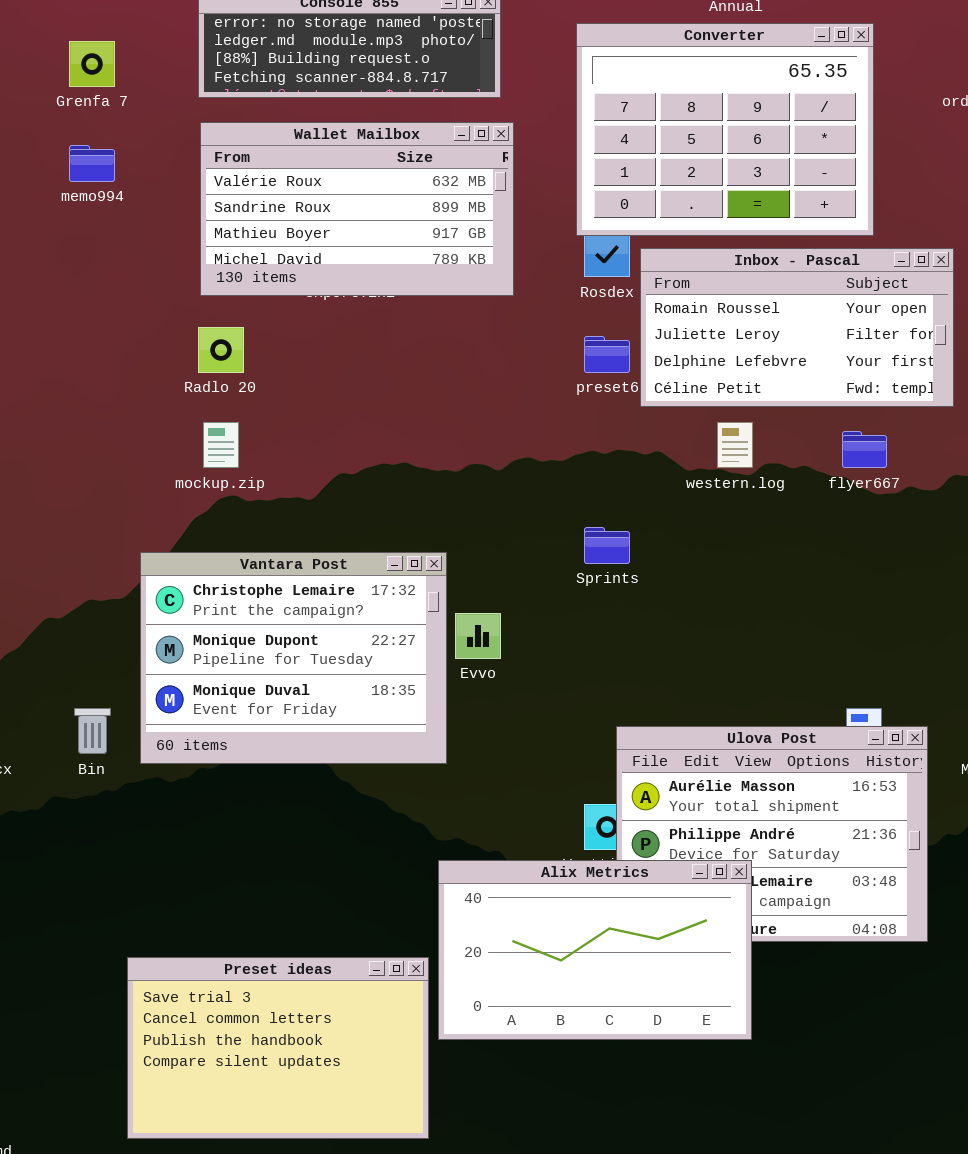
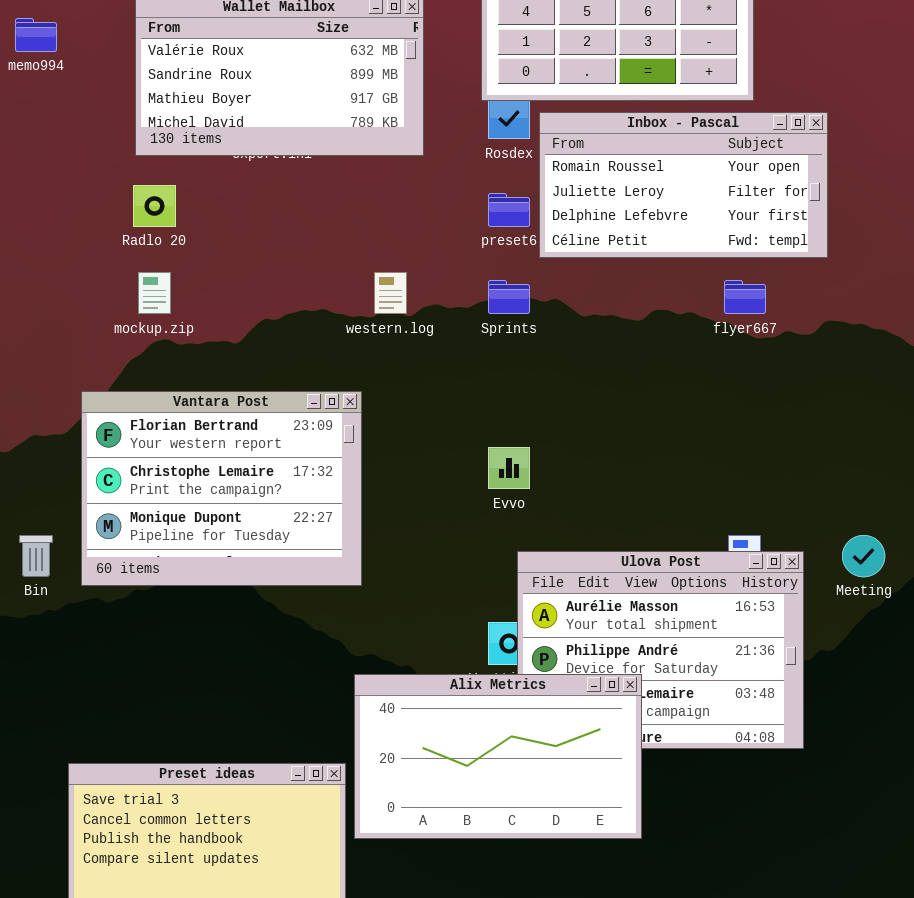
western.log: [717,422,753,468] -> [374,272,407,314], moved
Sprints: [584,527,630,564] -> [488,280,530,314], moved
Vantara Post: [140,552,447,764] -> [81,391,362,586], scrolled up 1 row
Evvo: [455,613,501,659] -> [488,447,530,489], moved

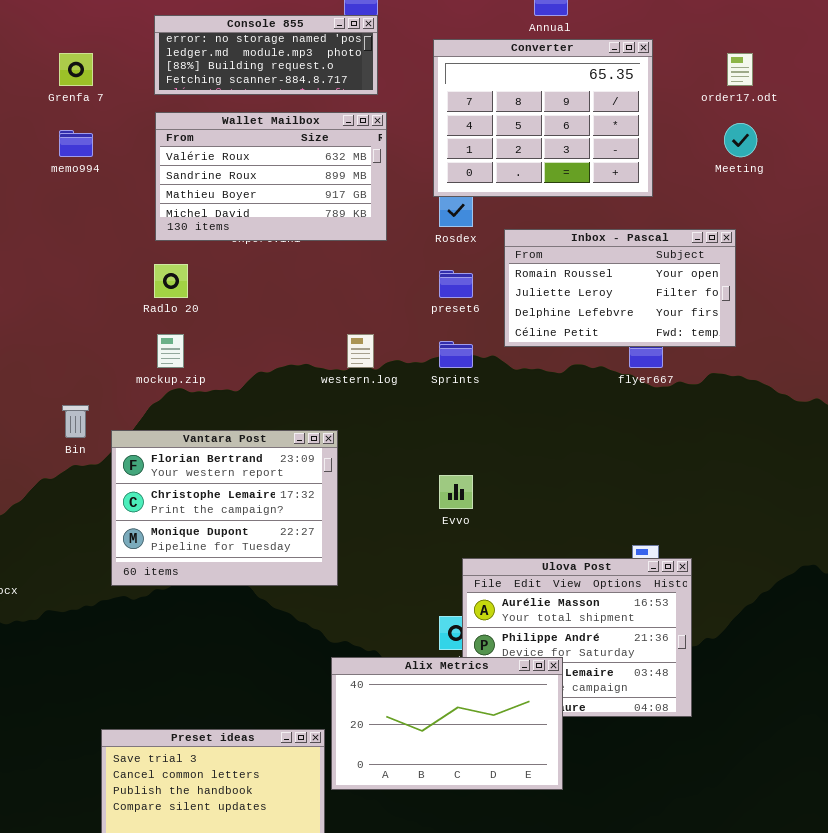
Inbox - Pascal: [539,112,828,258] -> [504,229,736,347], moved
Bin: [19,535,53,577] -> [62,405,89,438], moved
Meeting: [842,535,885,577] -> [724,123,757,157], moved

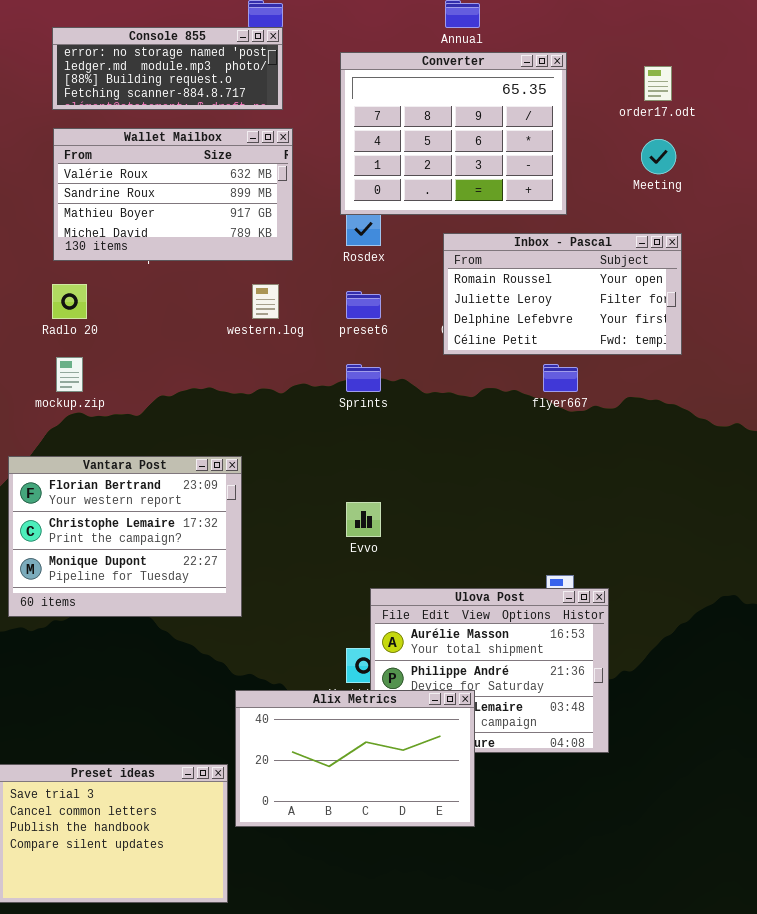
Inbox - Pascal: [504,229,736,347] -> [443,233,682,355], moved
western.log: [347,334,374,368] -> [252,284,279,319], moved

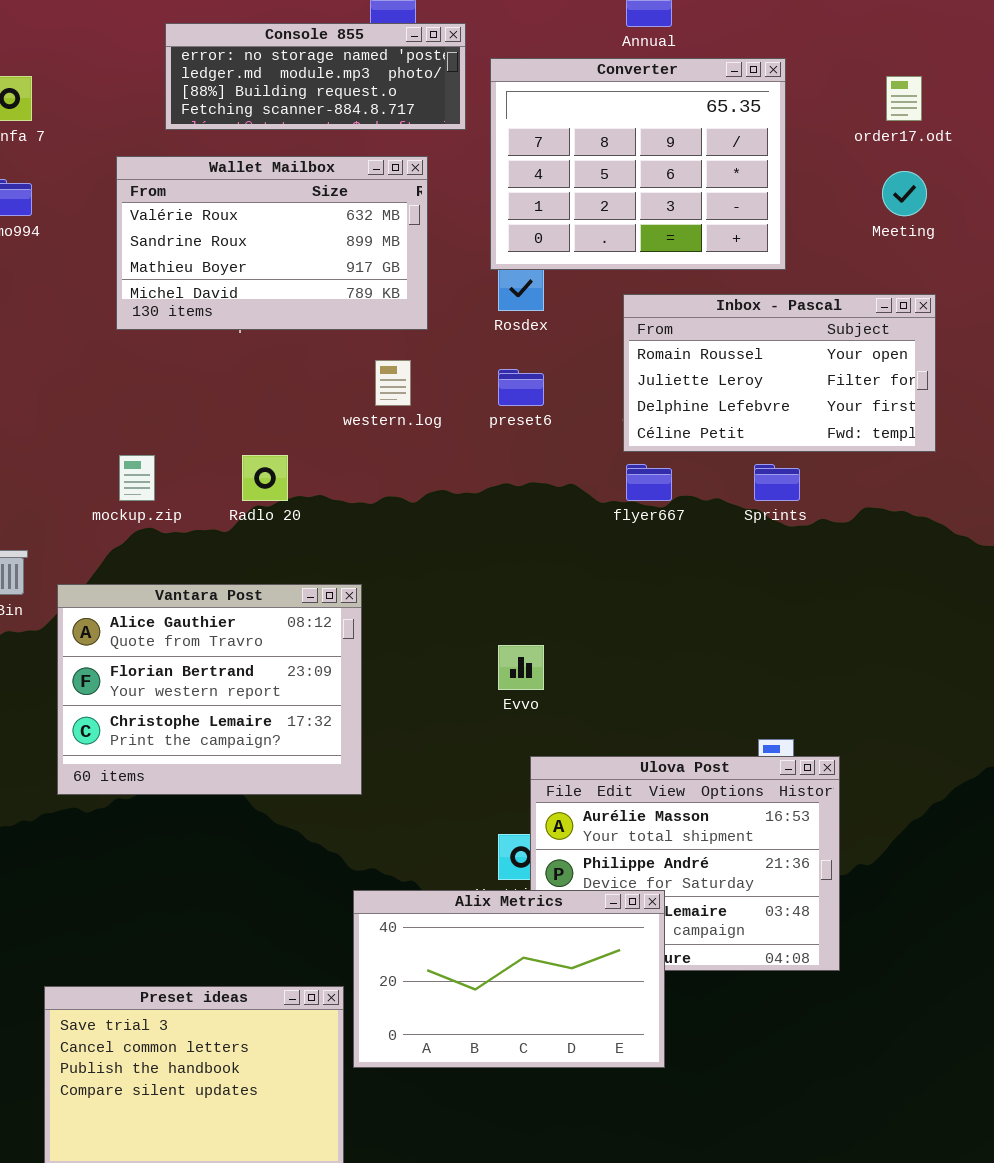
Console 855: [52,27,283,110] -> [165,23,466,130], moved
Radlo 20: [52,284,87,319] -> [242,455,288,501], moved
Sprints: [346,364,381,392] -> [754,464,800,501], moved
flyer667: [543,364,578,392] -> [626,464,672,501], moved
Vantara Post: [8,456,242,617] -> [57,584,362,795], scrolled up 1 row

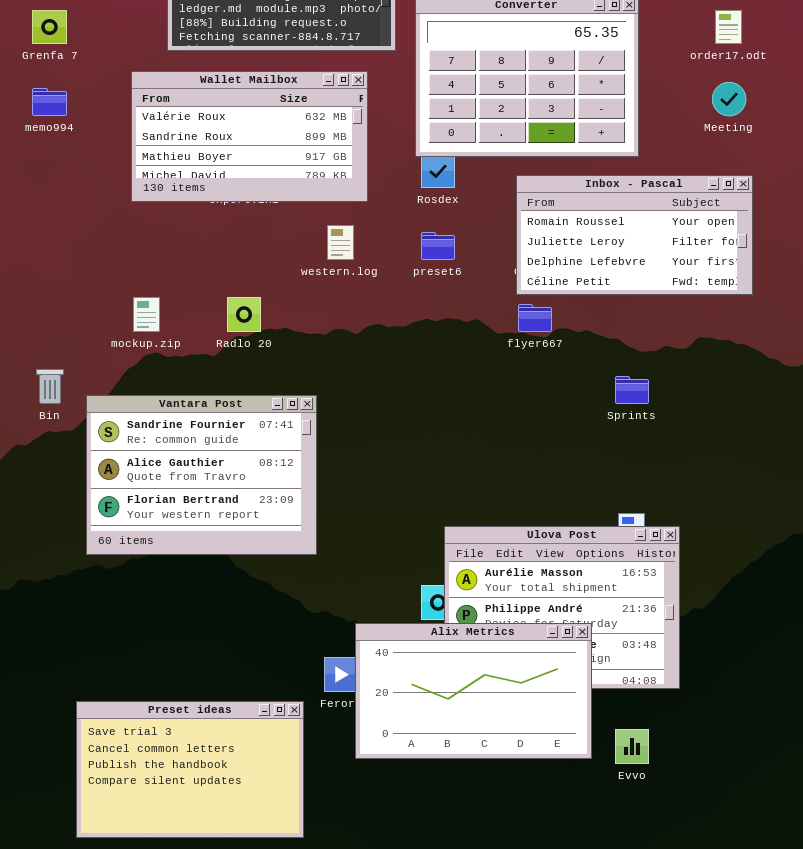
Sprints: [754,464,800,501] -> [615,376,649,404], moved
Vantara Post: [57,584,362,795] -> [86,395,317,555], scrolled up 1 row
Evvo: [498,645,544,690] -> [615,729,649,764], moved
Alix Metrics: [353,890,665,1068] -> [355,623,592,759], moved

